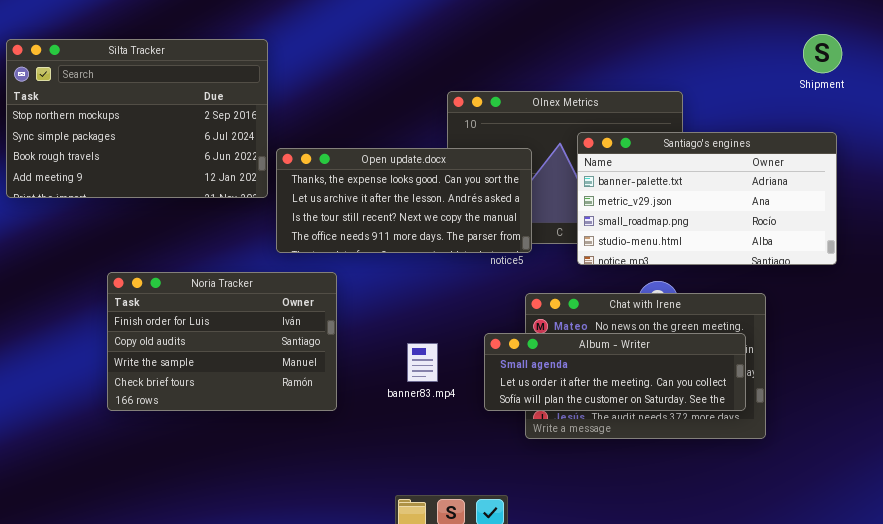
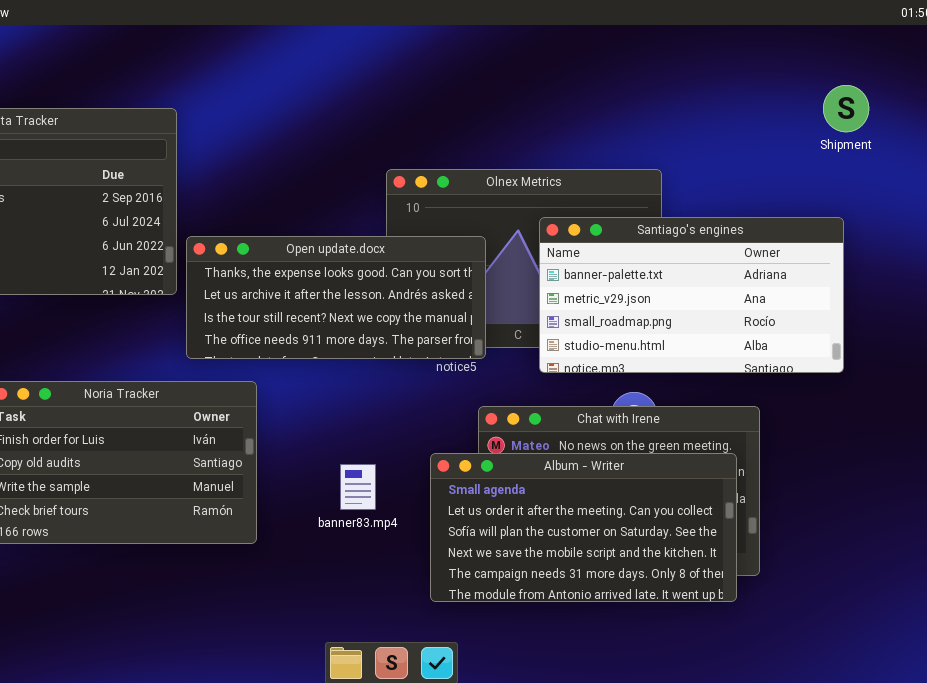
Shipment: [803,34,842,73] -> [823,85,869,132], moved
Album - Writer: [484,333,746,411] -> [430,453,737,602], resized

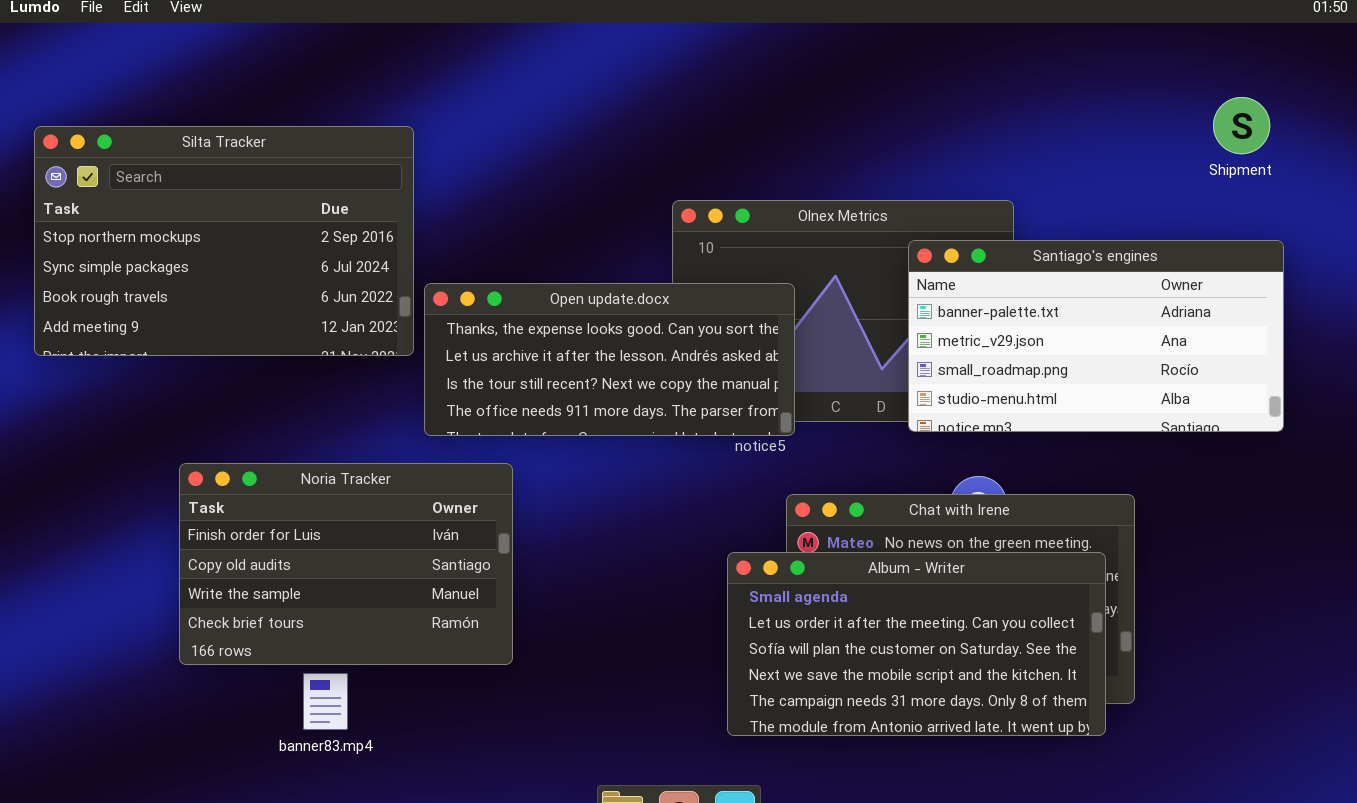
Santiago's engines: [539,217,844,373] -> [908,240,1284,432], moved
banner83.mp4: [340,464,376,510] -> [303,673,348,730], moved

